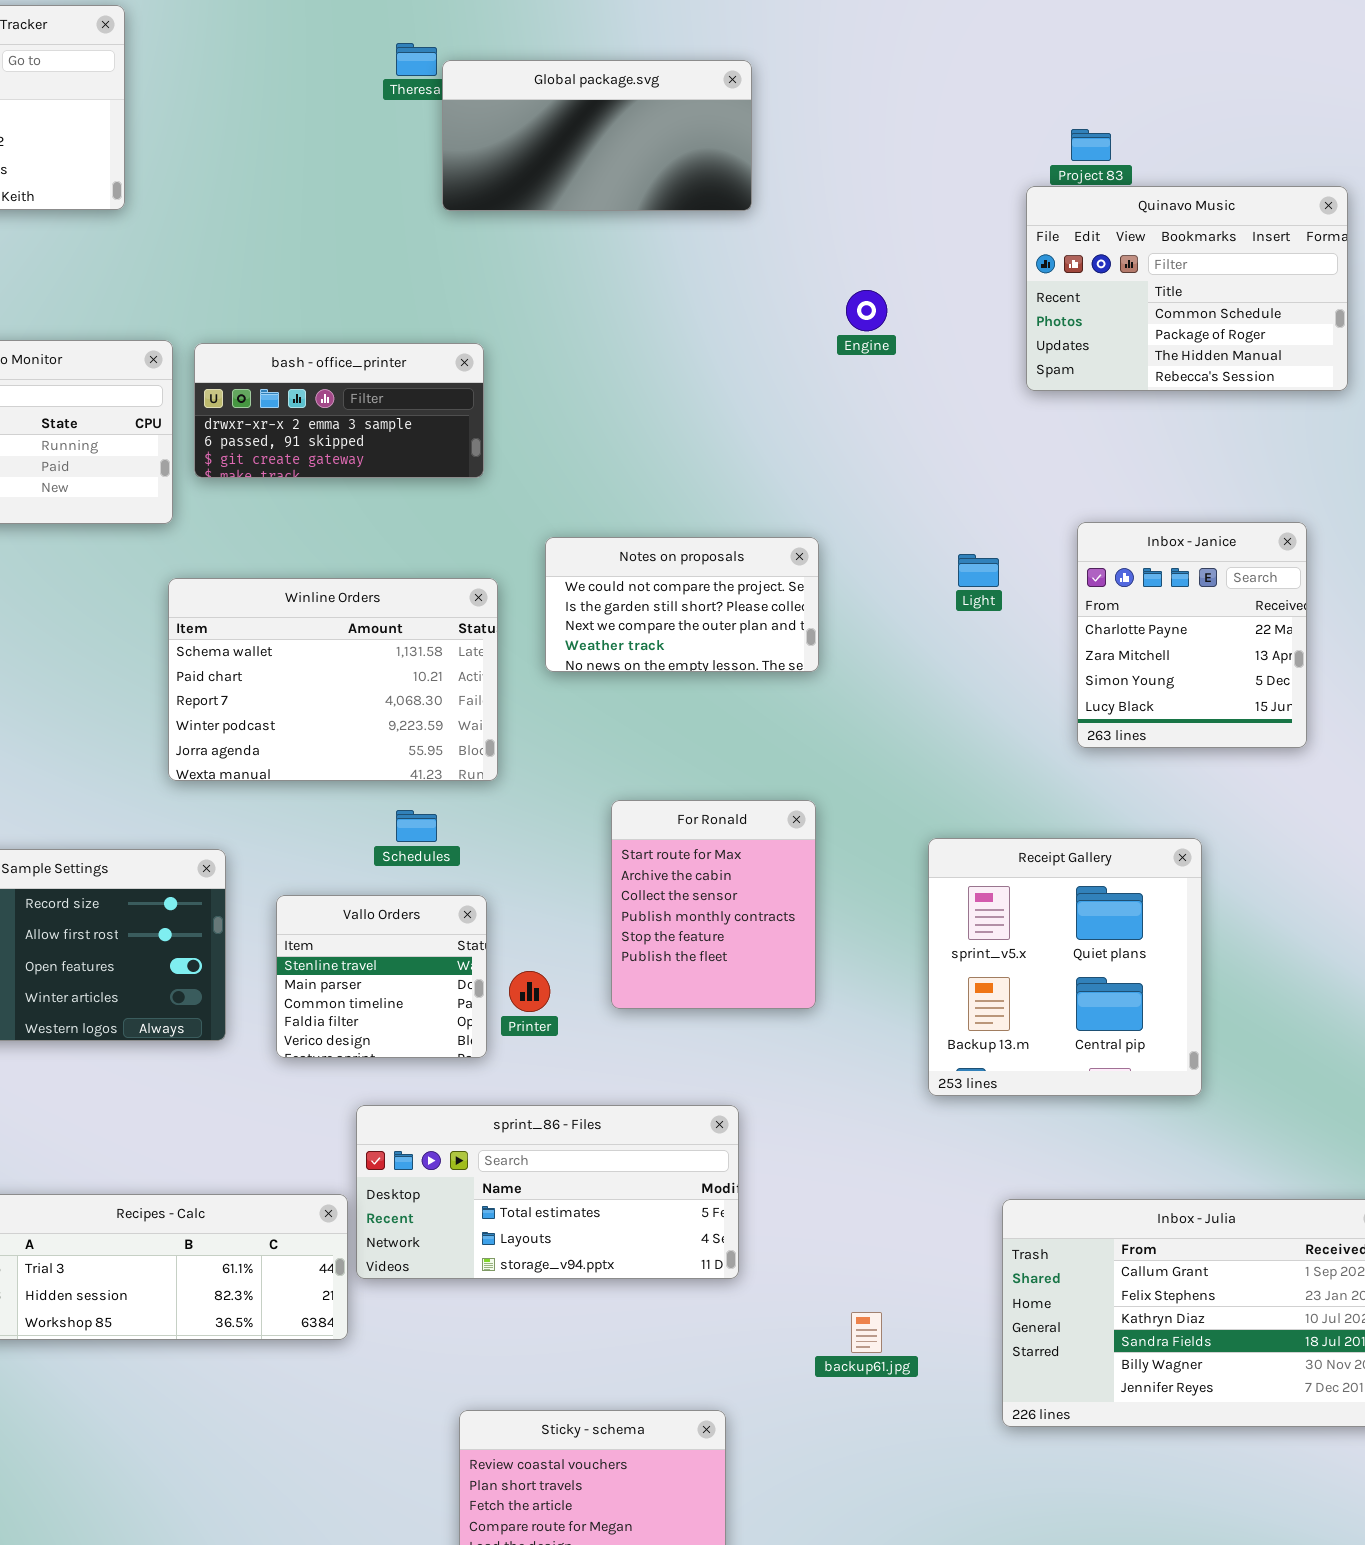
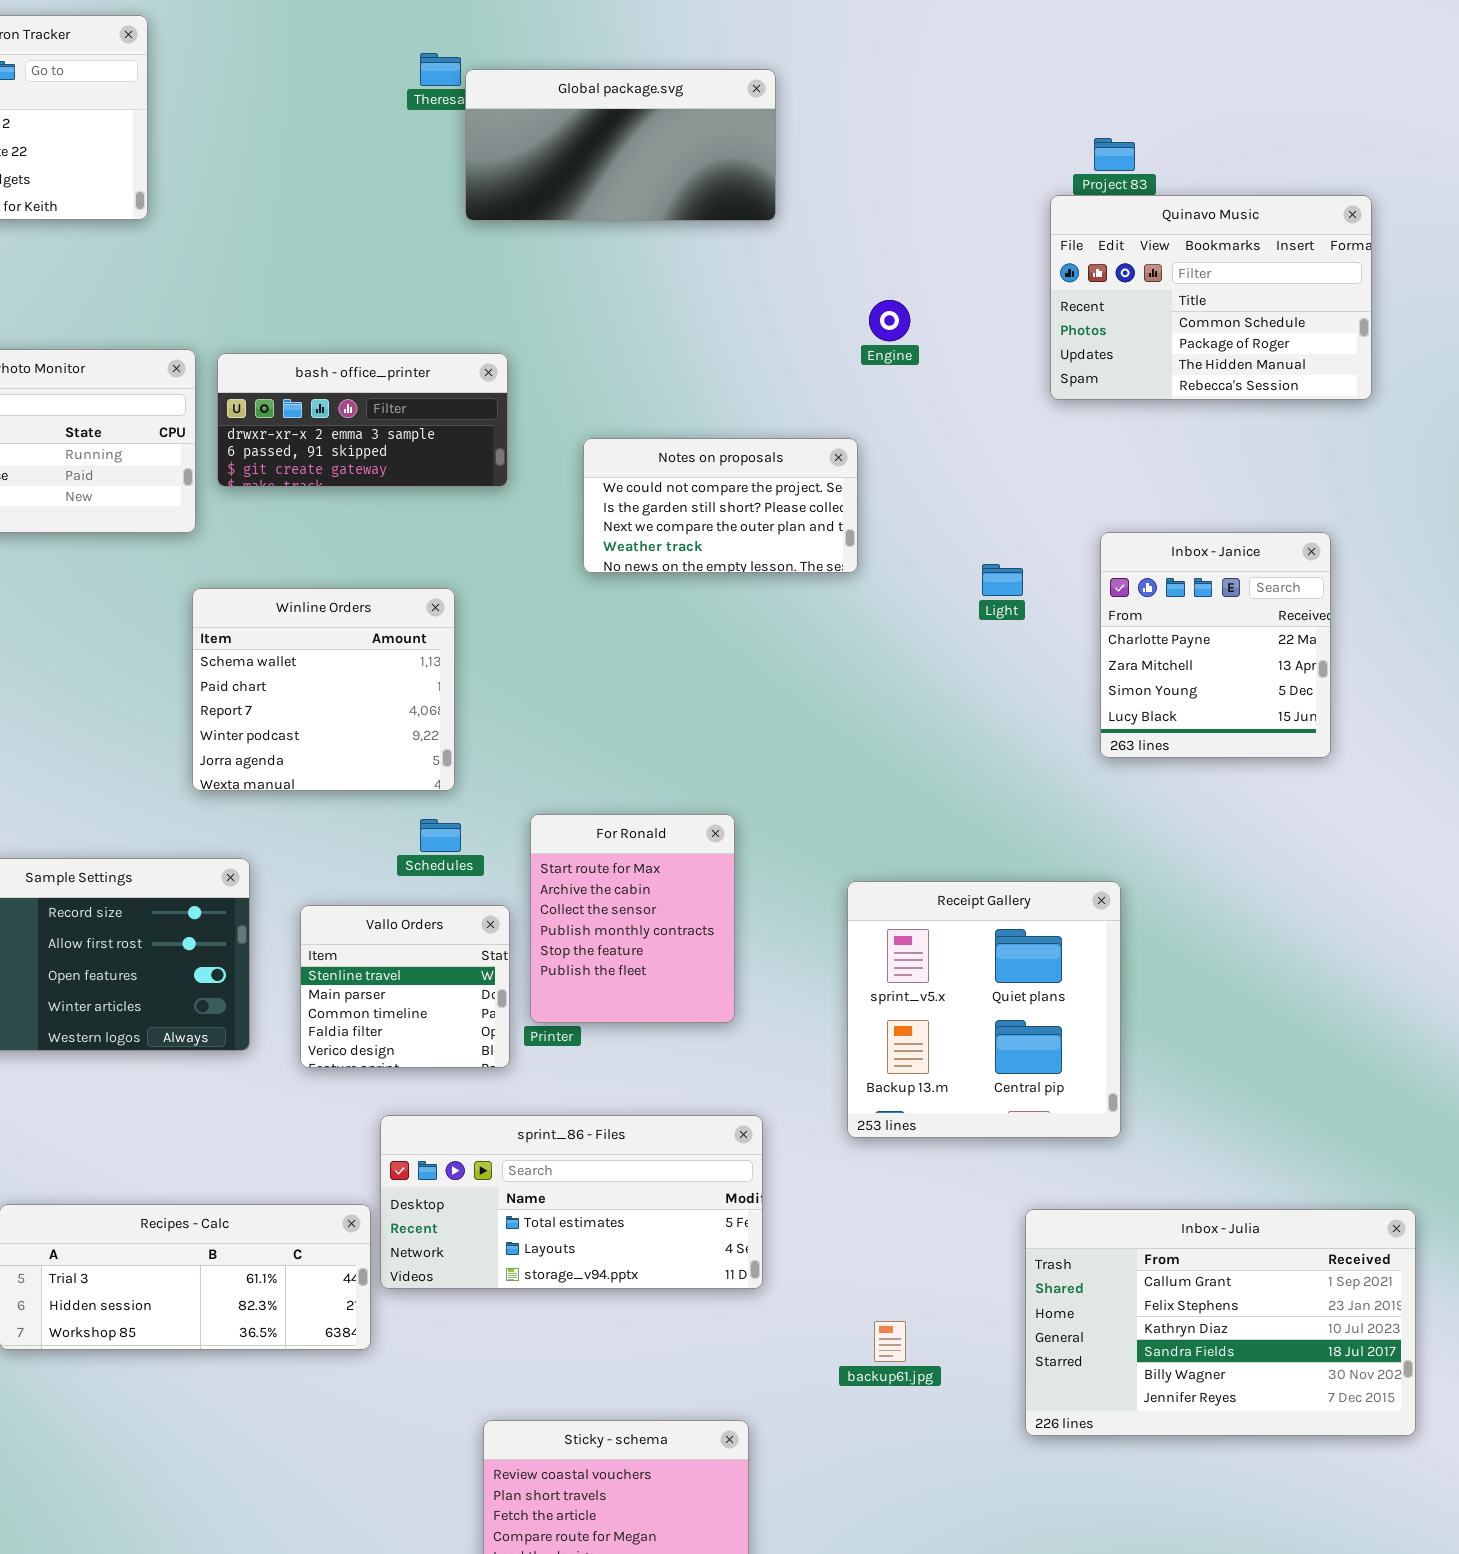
Notes on proposals: [545,537,819,672] -> [583,438,858,573], moved
Winline Orders: [168,578,498,781] -> [192,588,455,791], resized
For Ronald: [611,800,816,1009] -> [530,814,735,1023], moved
Receipt Gallery: [928,838,1202,1096] -> [847,881,1121,1138], moved

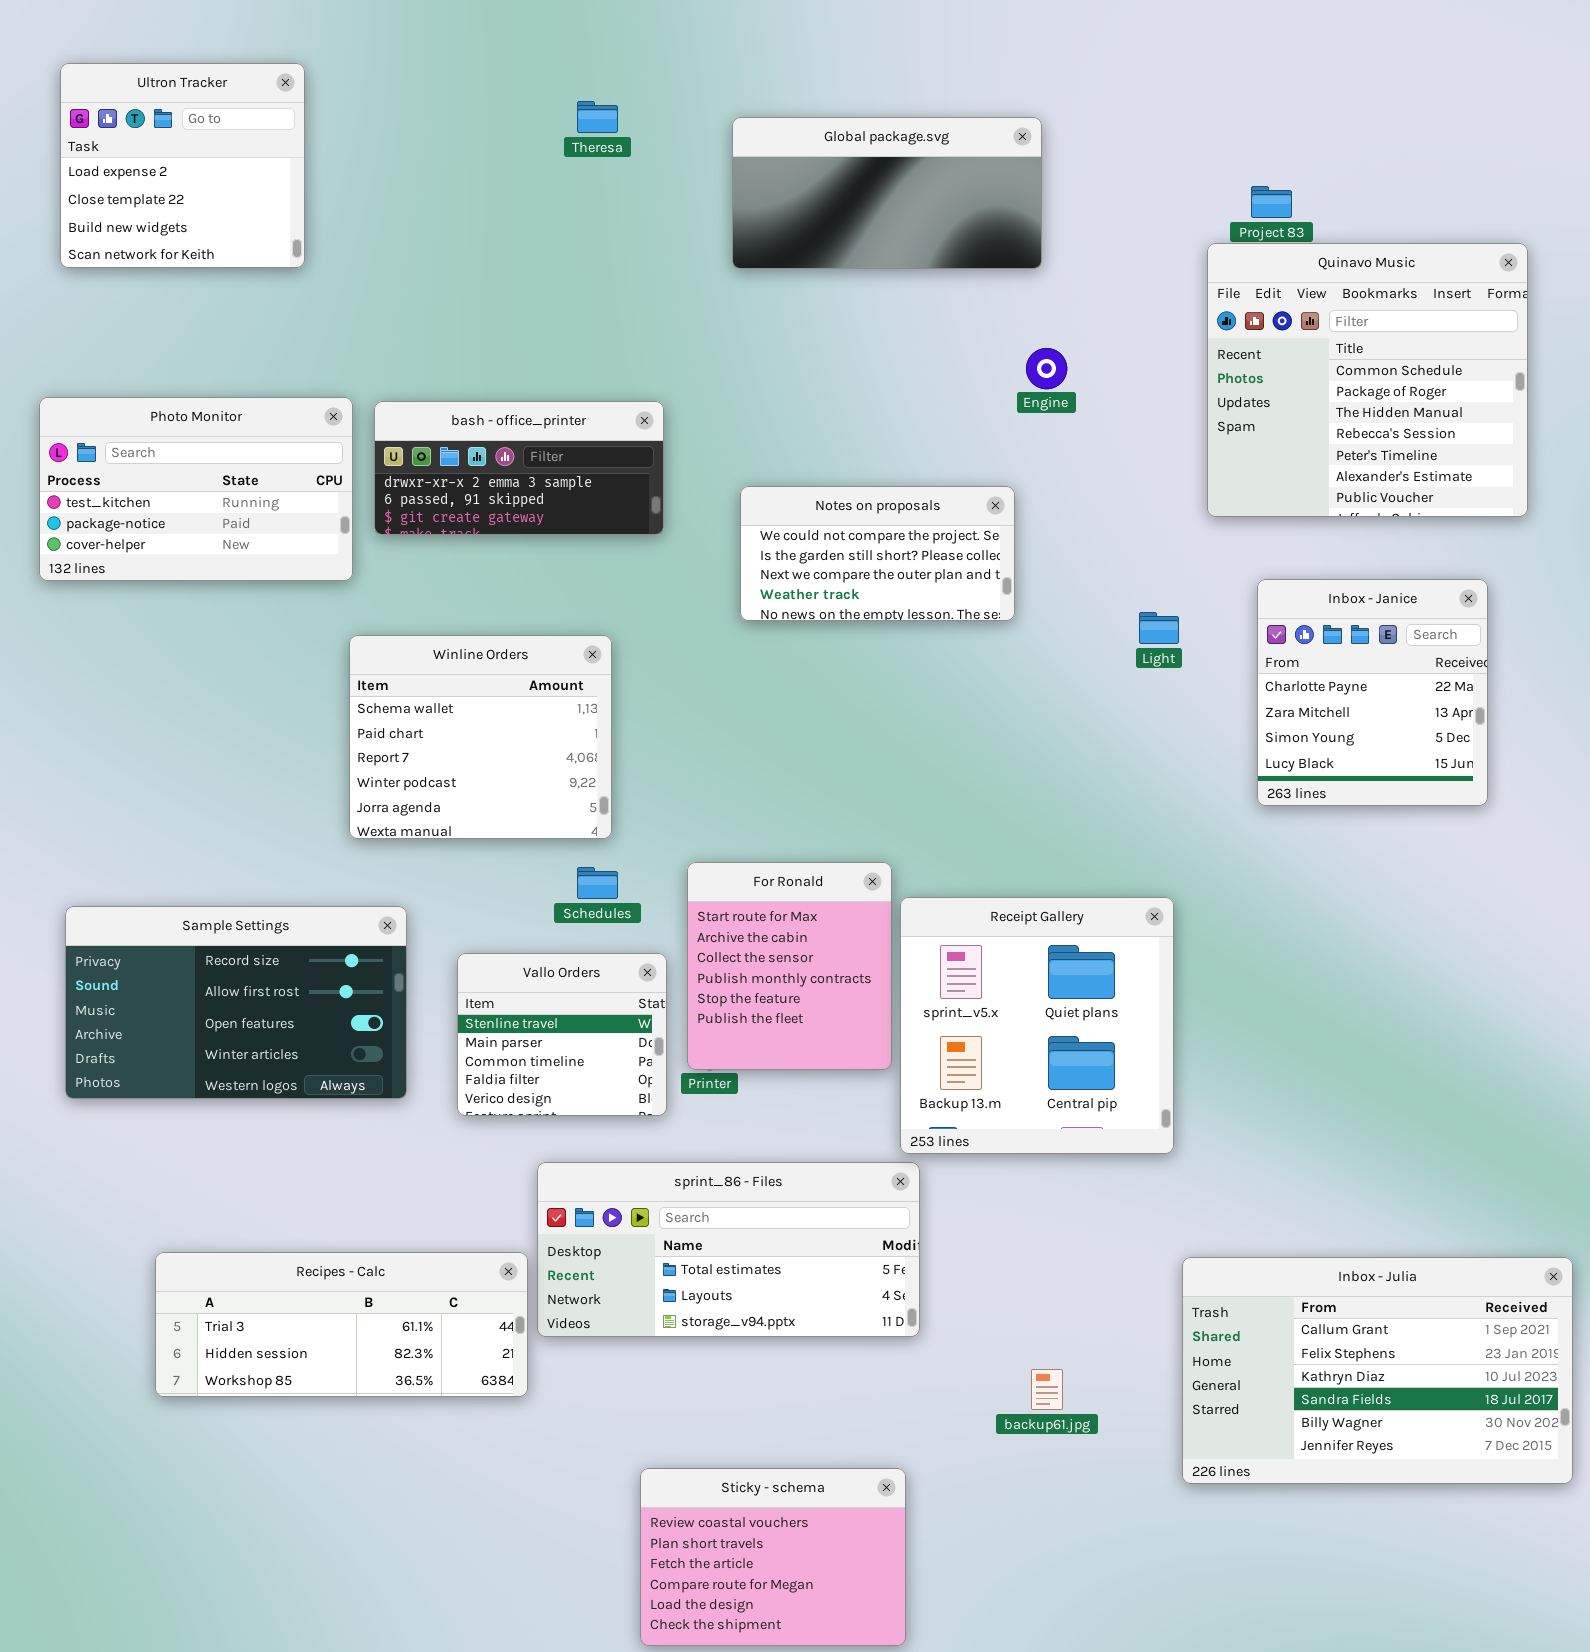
Global package.svg: [465,69,776,221] -> [732,117,1042,269], moved
Quinavo Music: [1050,195,1372,400] -> [1207,243,1528,517], resized
Receipt Gallery: [847,881,1121,1138] -> [900,897,1174,1154], moved

